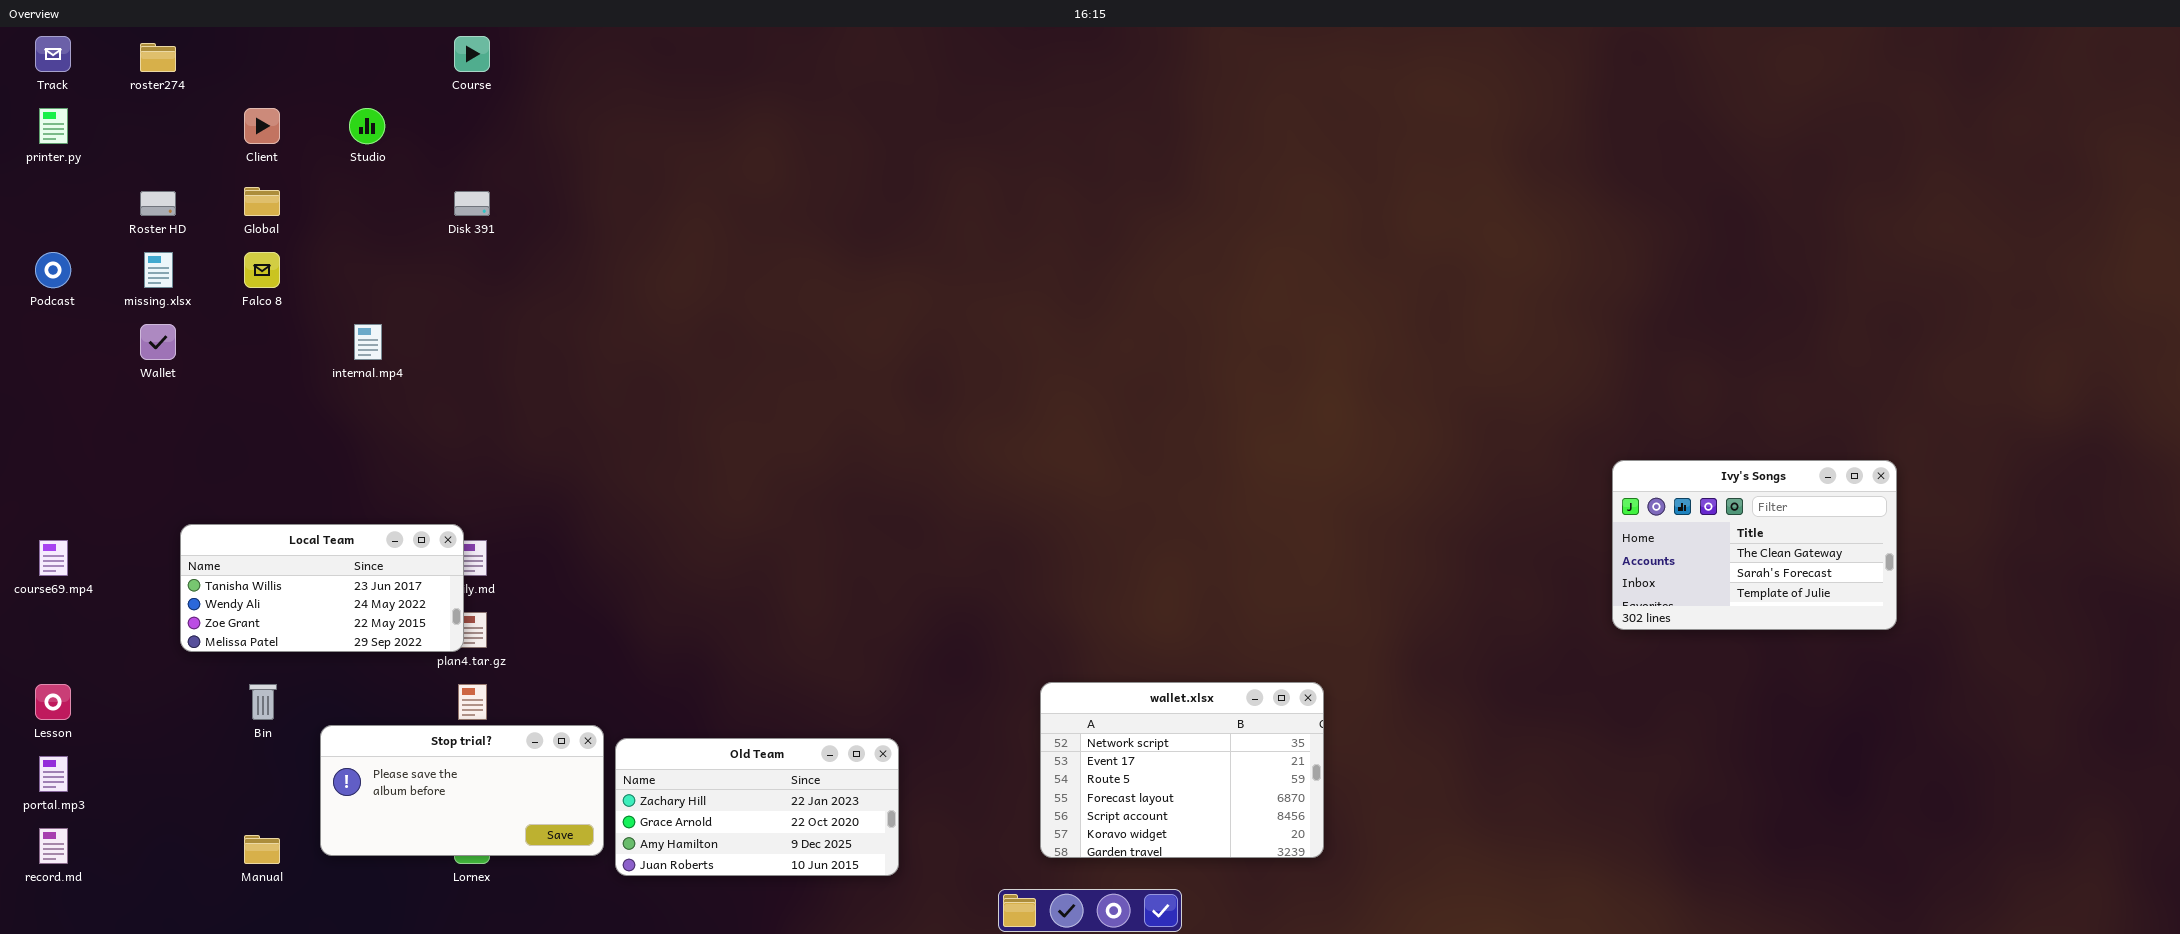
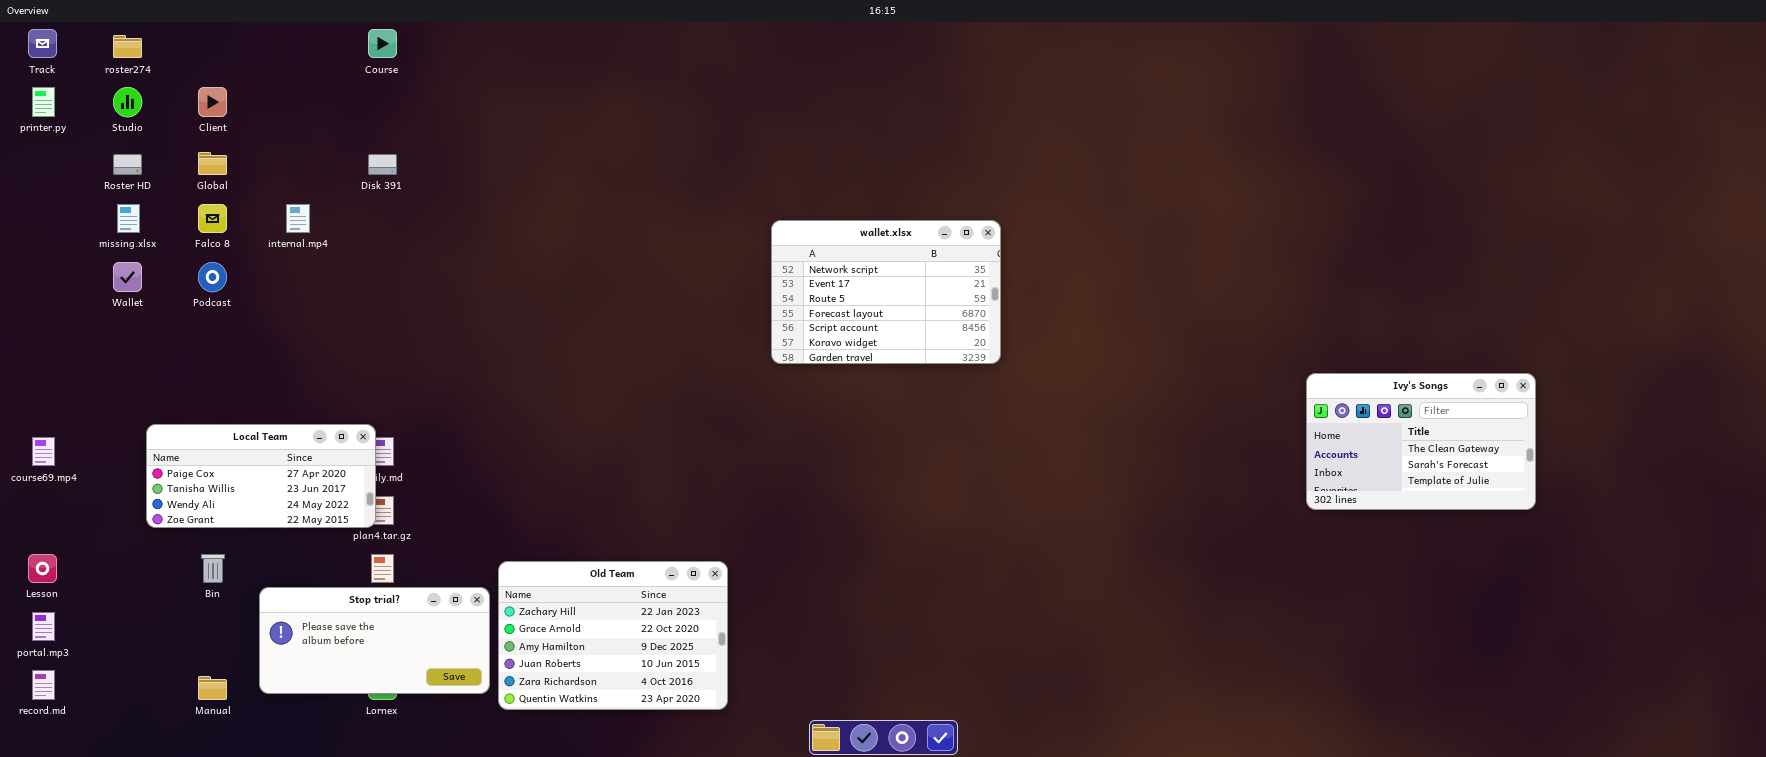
Studio: [349,108,385,144] -> [113,87,142,117], moved
Podcast: [35,252,71,288] -> [198,262,227,292], moved
internal.mp4: [354,324,382,360] -> [286,204,310,233], moved
Local Team: [180,524,464,652] -> [146,424,376,528], scrolled up 1 row
wallet.xlsx: [1040,682,1324,858] -> [771,220,1001,364], moved
Old Team: [615,738,899,876] -> [498,561,728,710], resized

